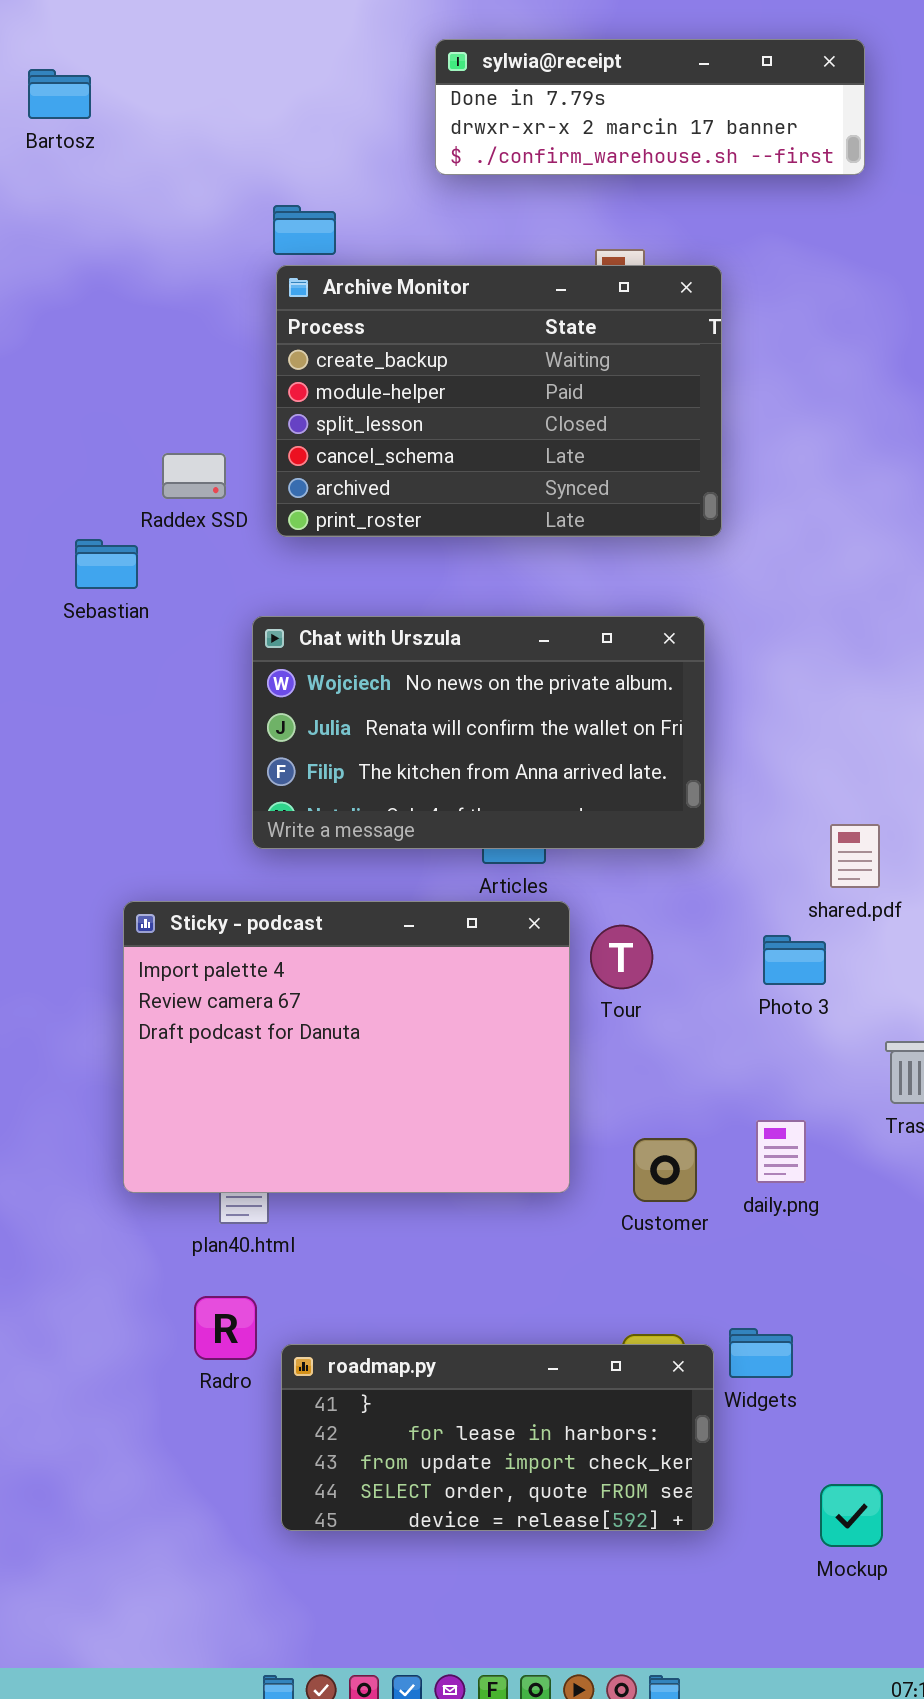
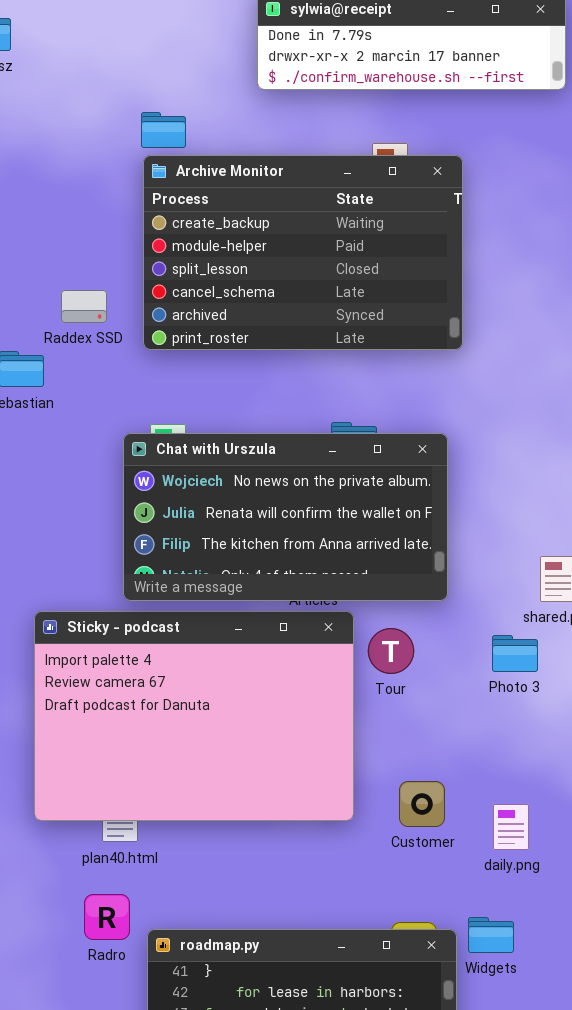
Chat with Urszula: [252,616,705,849] -> [123,433,448,601], moved
daily.png: [756,1120,806,1183] -> [493,804,529,850], moved

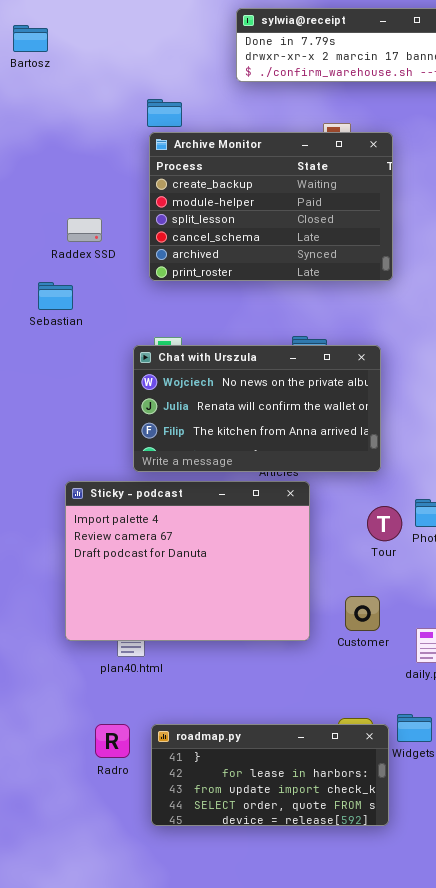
Raddex SSD: [61,290,107,323] -> [67,218,102,242], moved
Tour: [368,628,414,674] -> [367,506,402,541], moved
Customer: [399,781,445,827] -> [345,596,380,631], moved
Radro: [84,894,130,940] -> [95,724,130,758], moved

